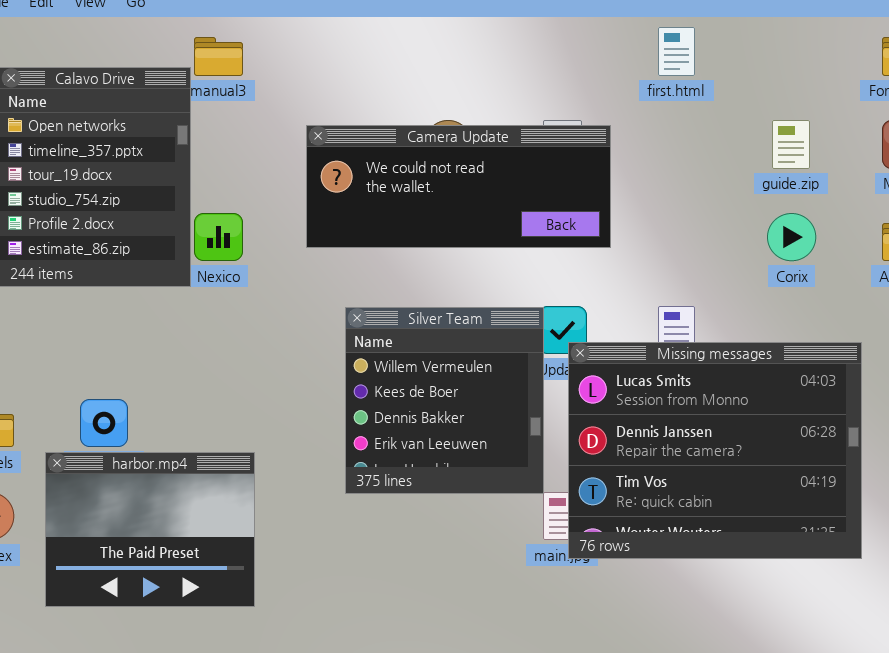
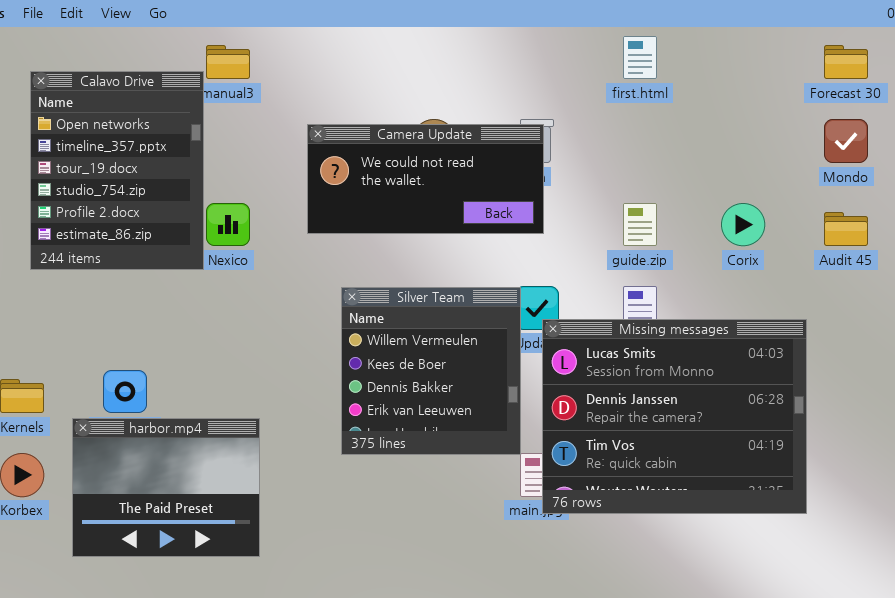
guide.zip: [772,120,810,169] -> [623,203,657,246], moved
Camera Update: [306,125,611,248] -> [307,124,544,234], resized

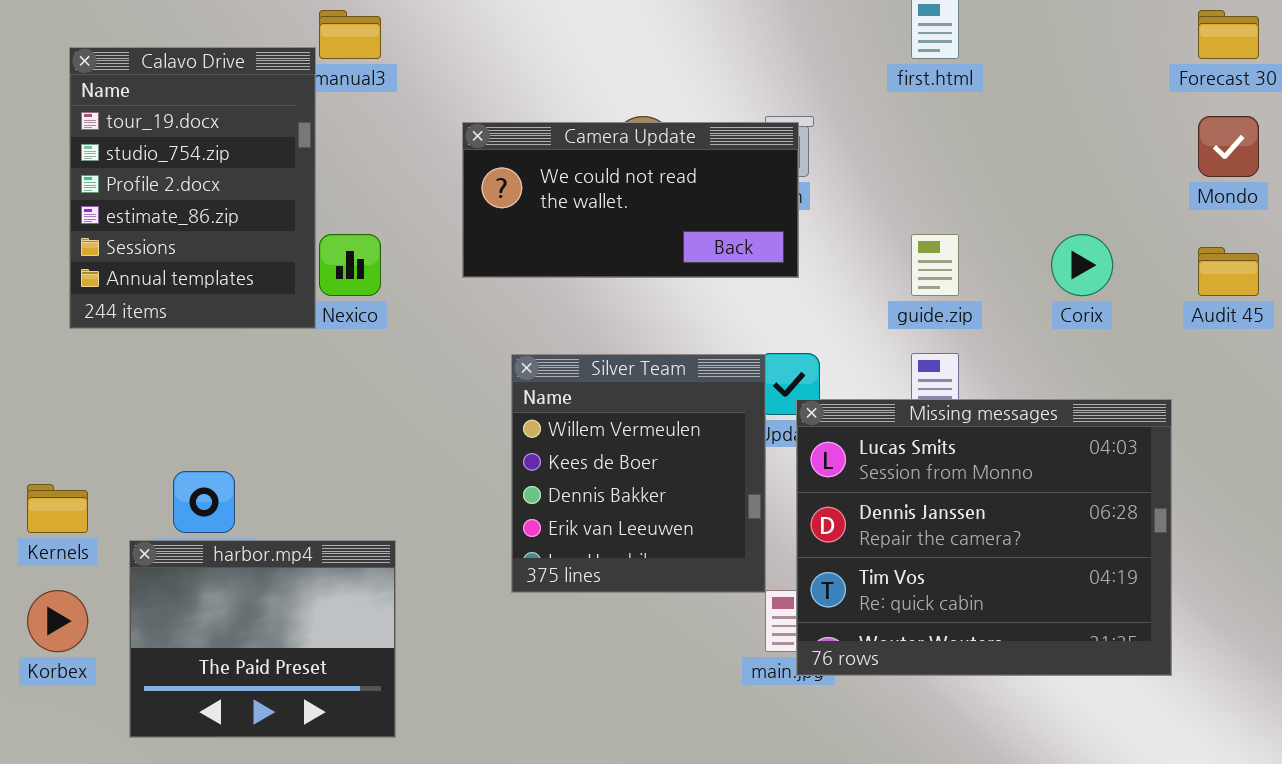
Calavo Drive: [30,71,204,270] -> [69,47,316,329], scrolled down 2 rows

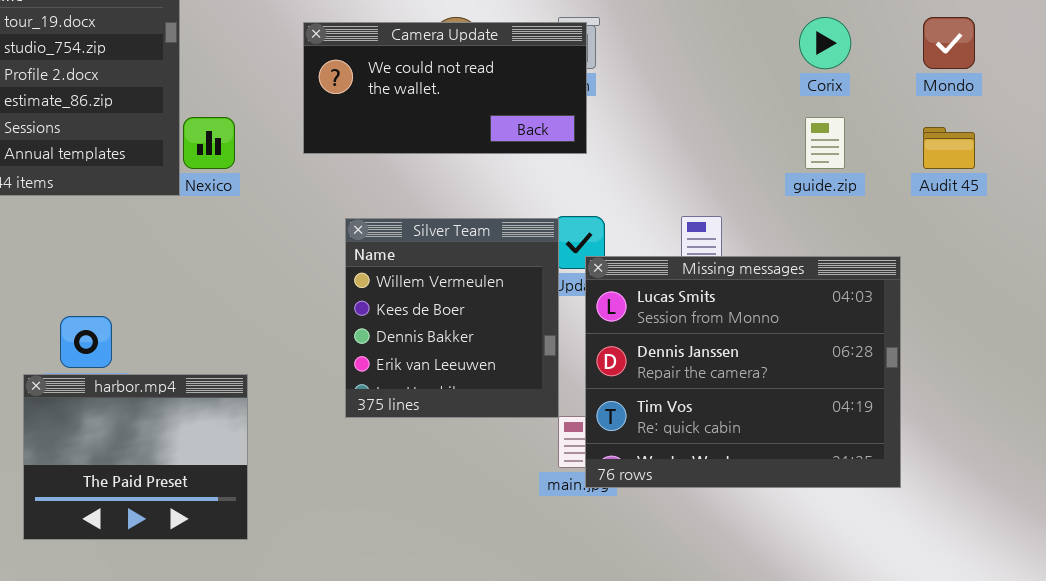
guide.zip: [911,234,959,296] -> [805,117,845,169], moved
Corix: [1051,234,1113,296] -> [799,17,851,69], moved

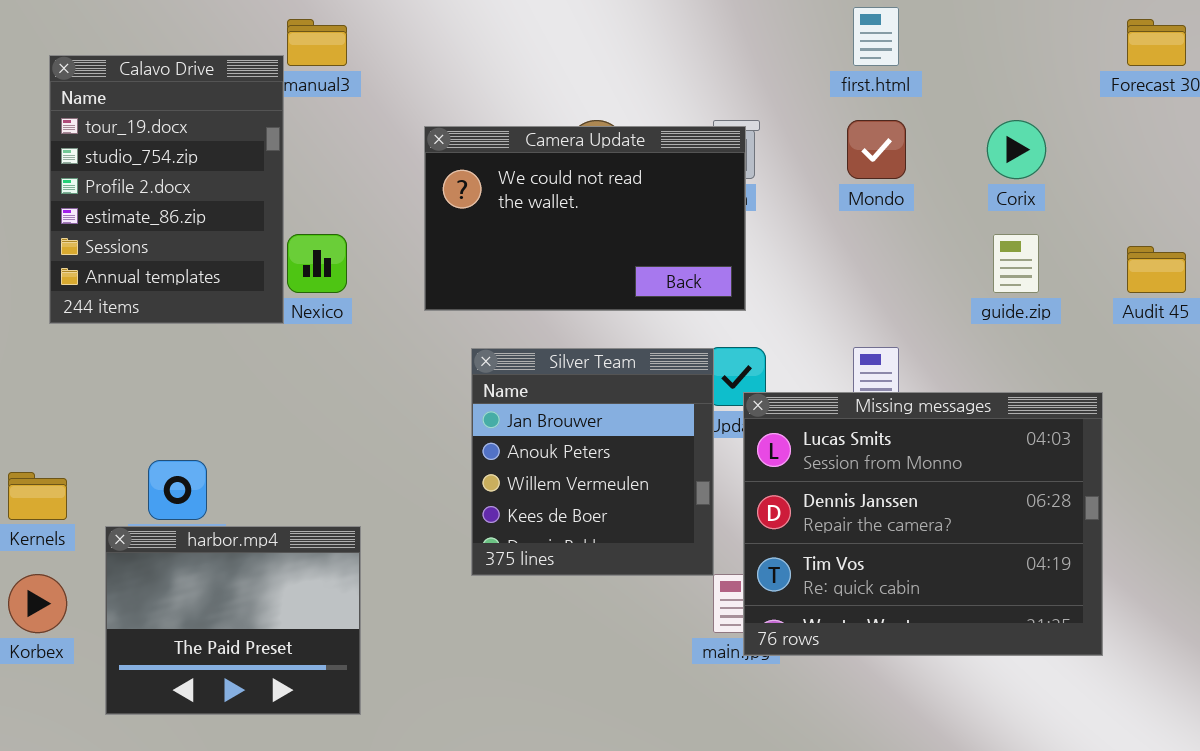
Mondo: [923,17,975,69] -> [847,120,906,179], moved
Camera Update: [303,22,587,154] -> [424,126,746,311], resized
Silver Team: [345,218,559,418] -> [471,348,714,576], scrolled up 2 rows

